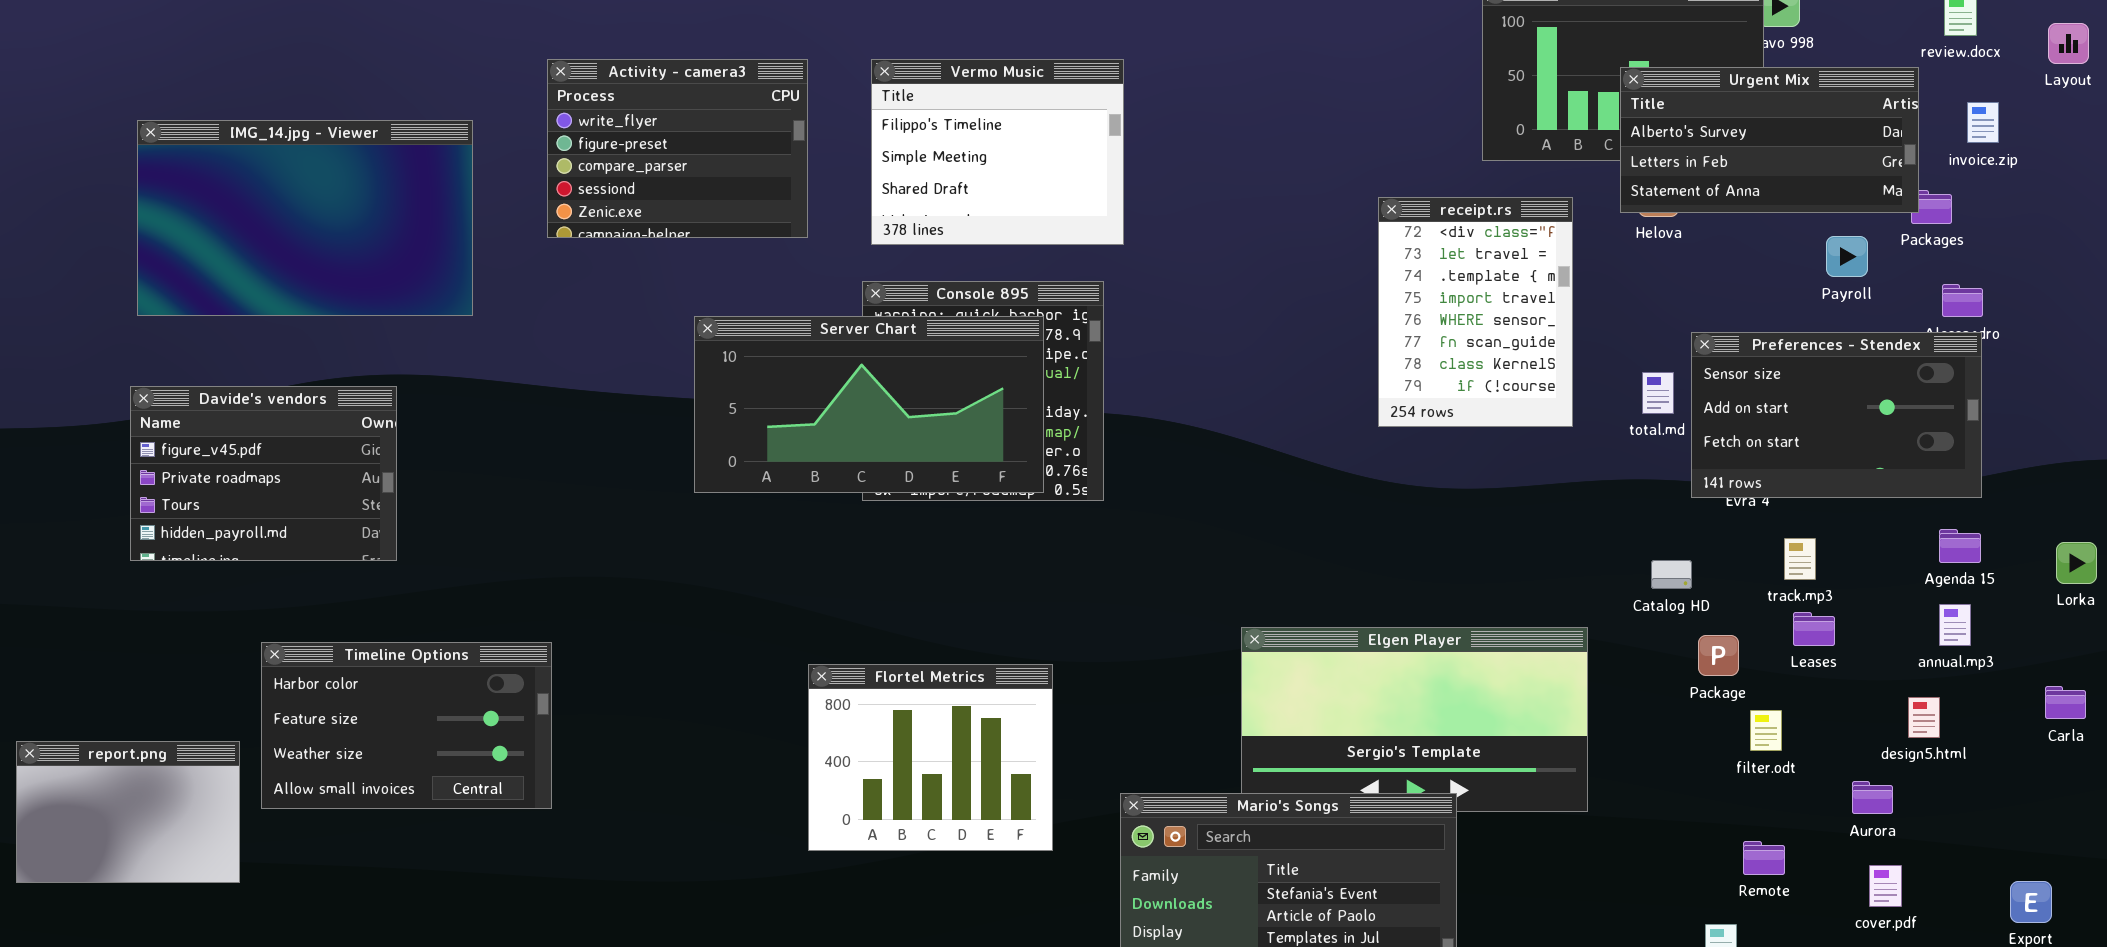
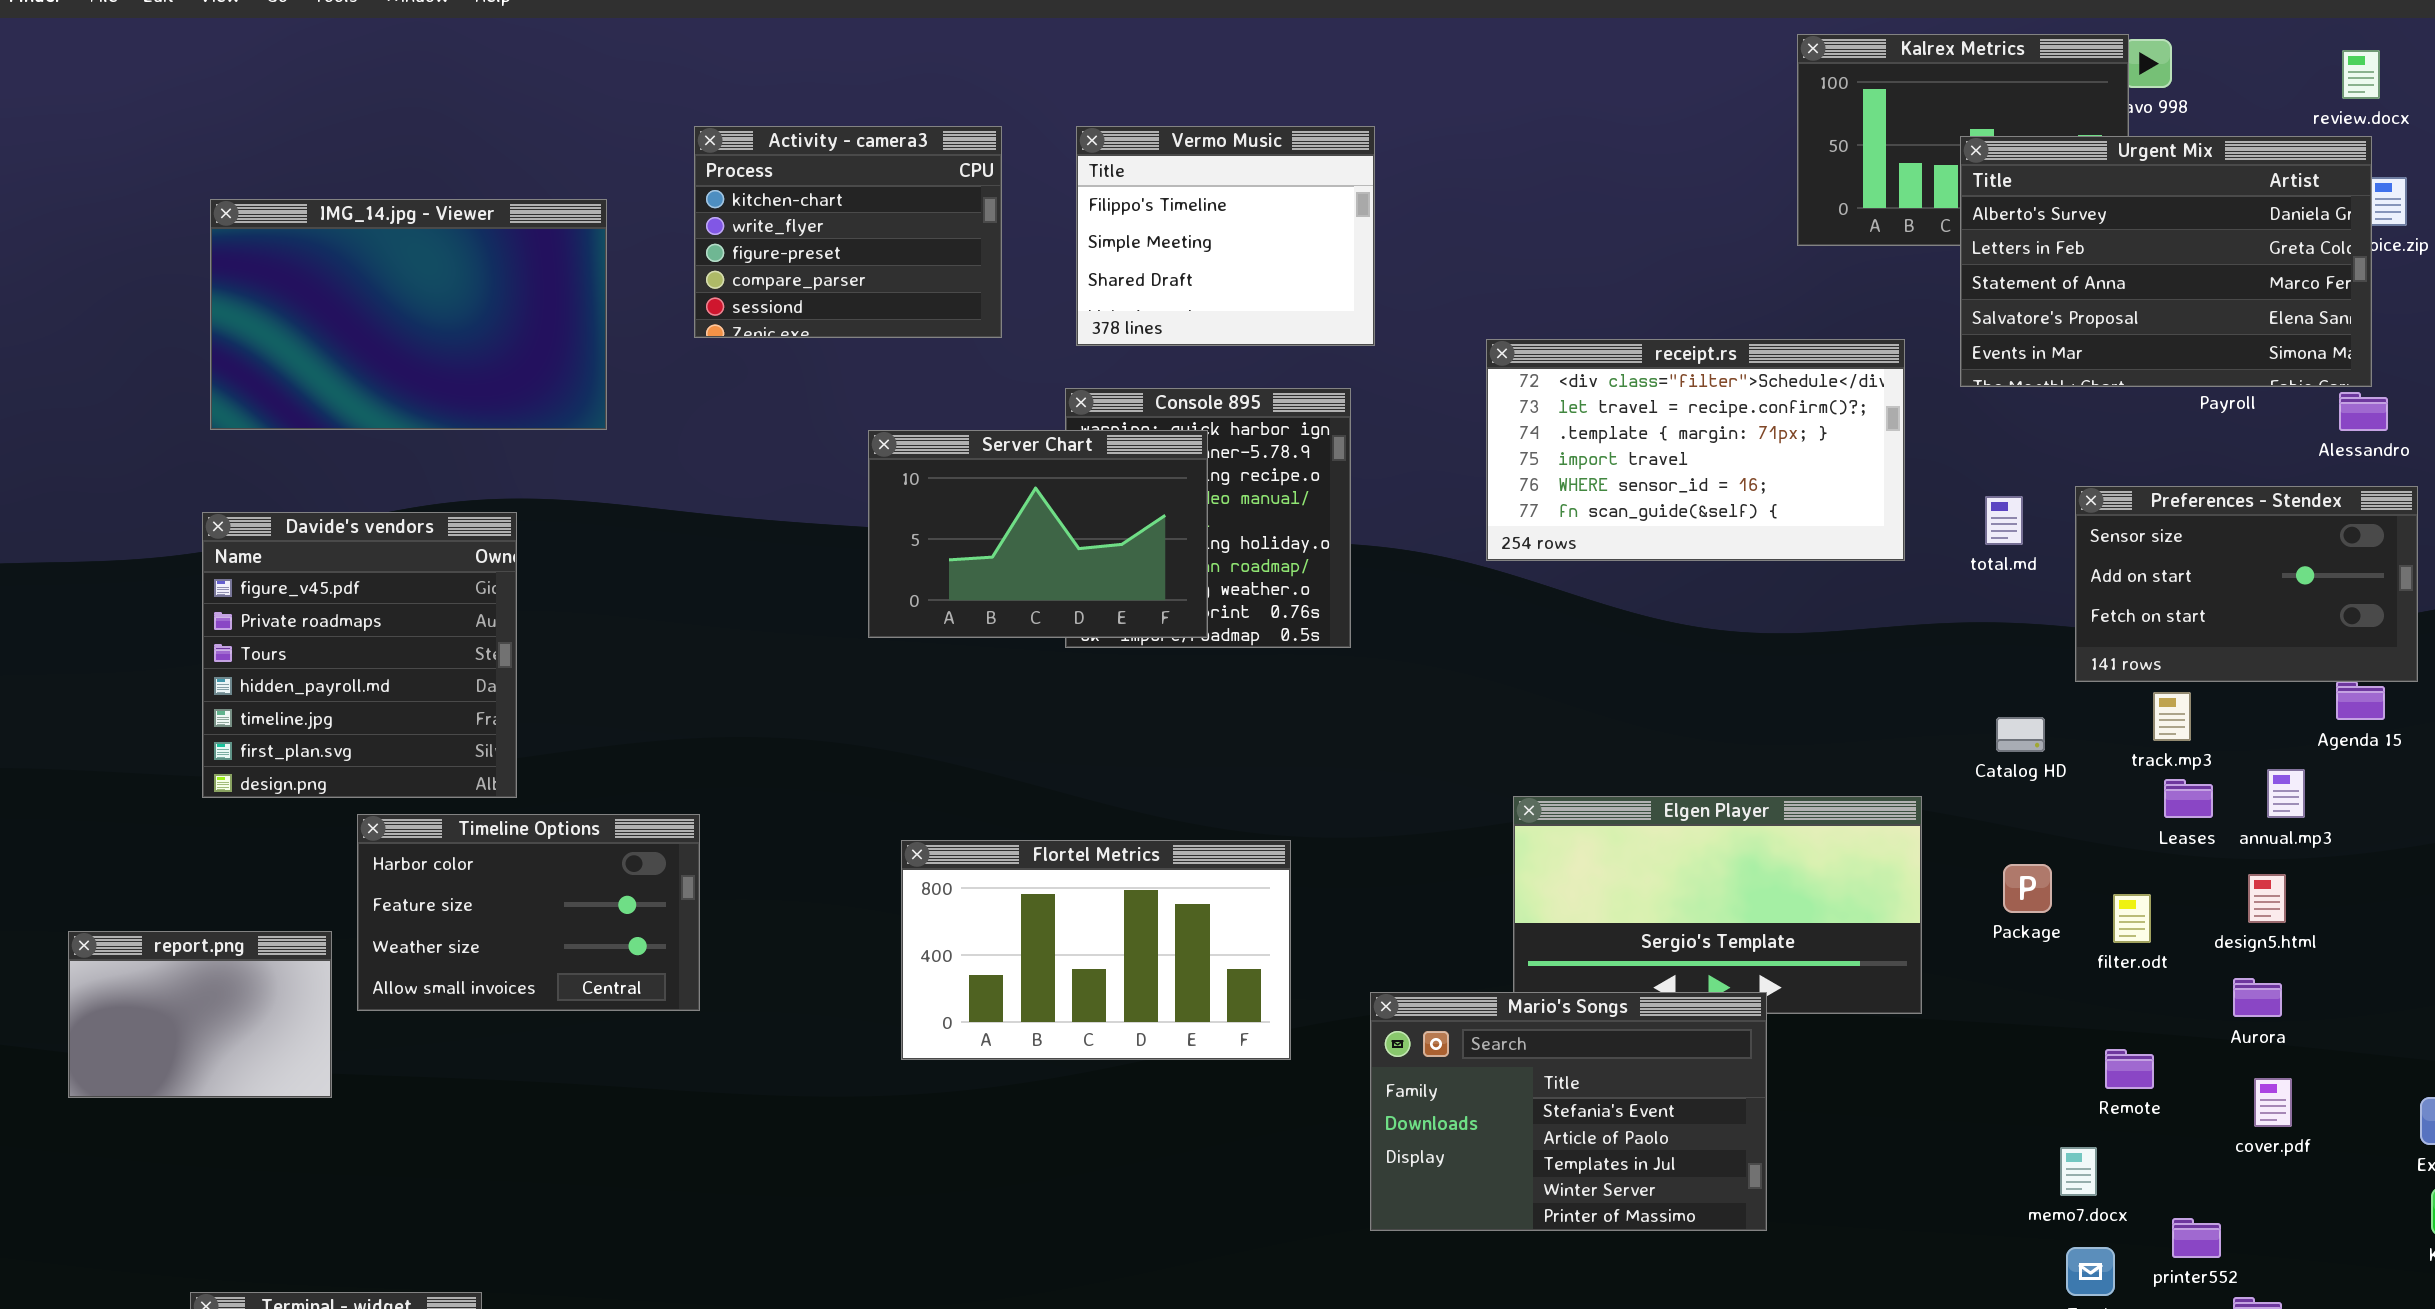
Activity - camera3: [547,59,808,238] -> [694,126,1002,338], scrolled up 1 row
Urgent Mix: [1620,67,1919,213] -> [1960,136,2372,387], resized
receipt.rs: [1378,197,1573,427] -> [1486,339,1905,561], resized
Server Chart: [694,316,1044,493] -> [868,430,1208,638], resized
Preferences - Stendex: [1691,332,1982,498] -> [2075,486,2418,682], moved
Davide's vendors: [130,386,397,561] -> [202,512,517,798], resized
annual.mp3: [1939,604,1971,646] -> [2267,769,2305,818], moved
Package: [1698,635,1739,676] -> [2003,864,2052,913], moved
Flortel Metrics: [808,664,1053,851] -> [901,840,1291,1060], resized
design5.html: [1908,697,1940,738] -> [2248,874,2286,923], moved

